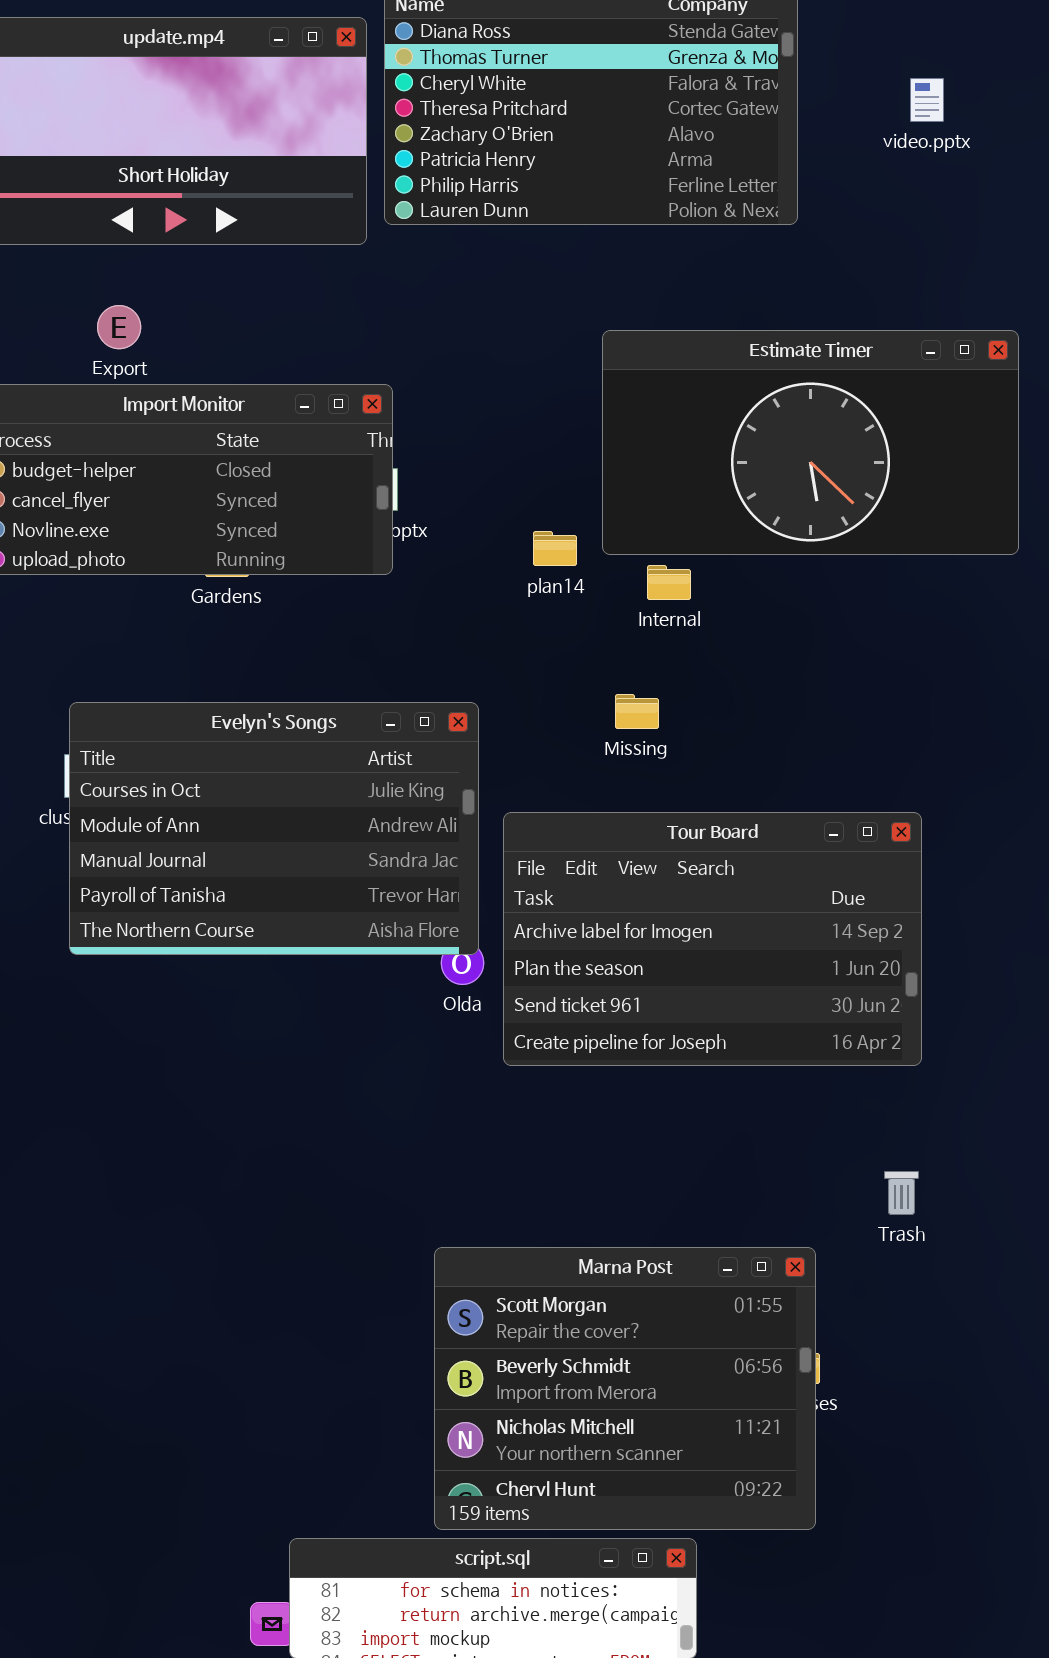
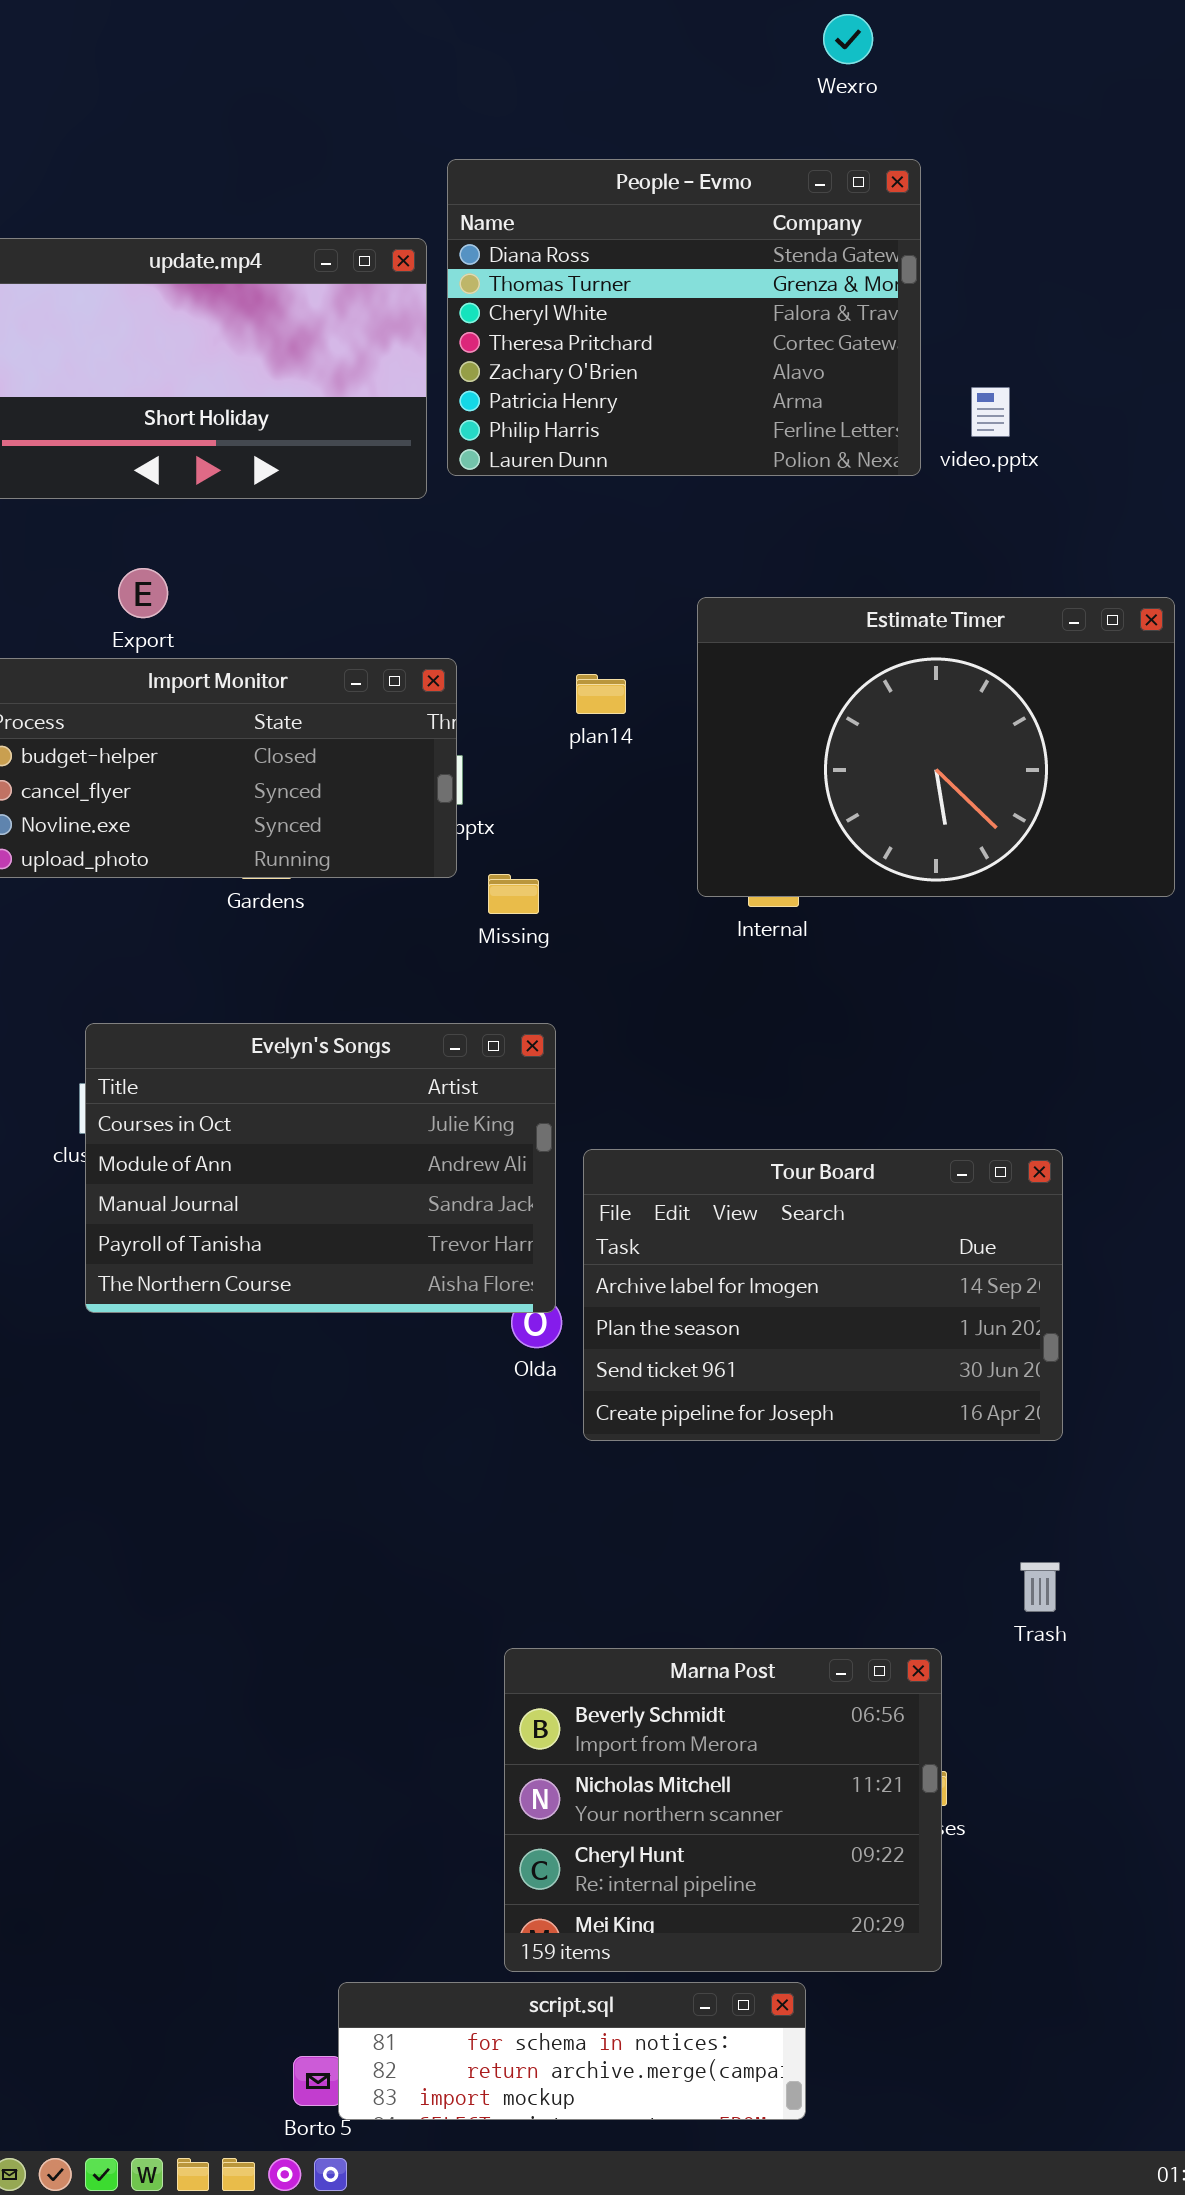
video.pptx: [910,78,944,122] -> [971,387,1010,437], moved
Estimate Timer: [602,330,1019,555] -> [697,597,1175,897], resized
plan14: [533,531,577,566] -> [576,674,626,714], moved
Missing: [615,694,659,729] -> [488,874,539,914], moved
Marna Post: [434,1247,816,1530] -> [504,1648,942,1972], scrolled down 1 row

